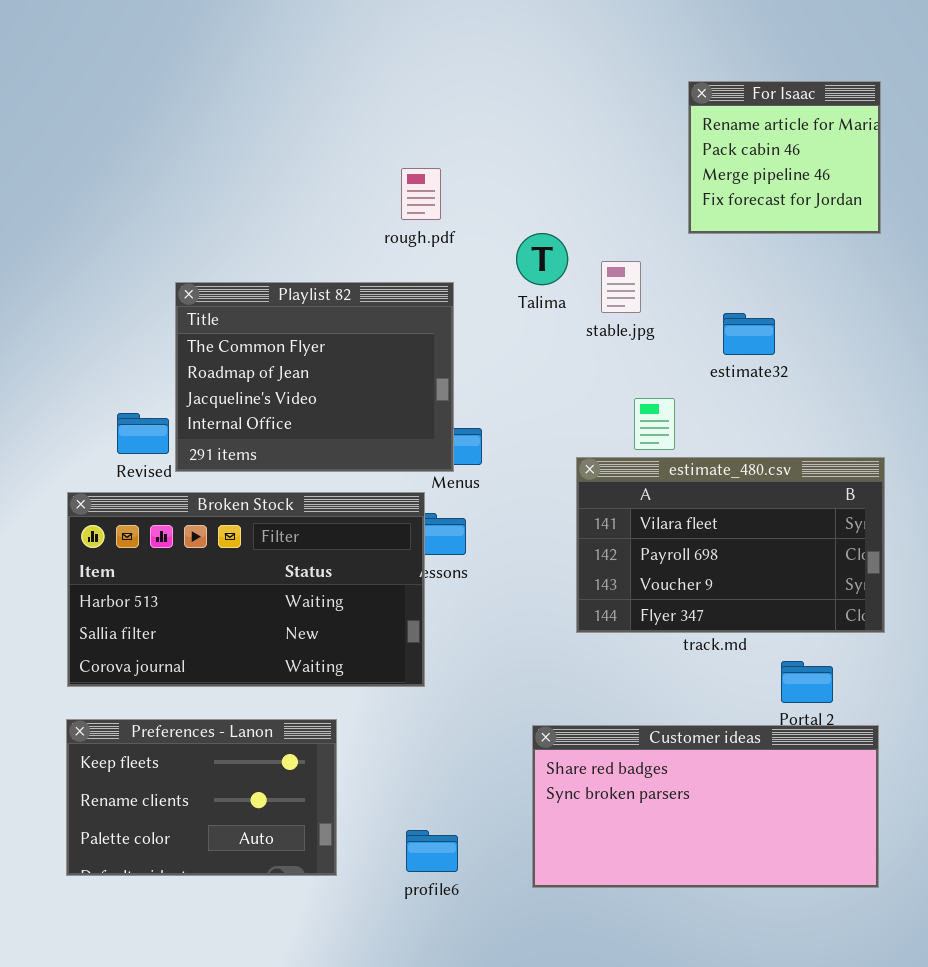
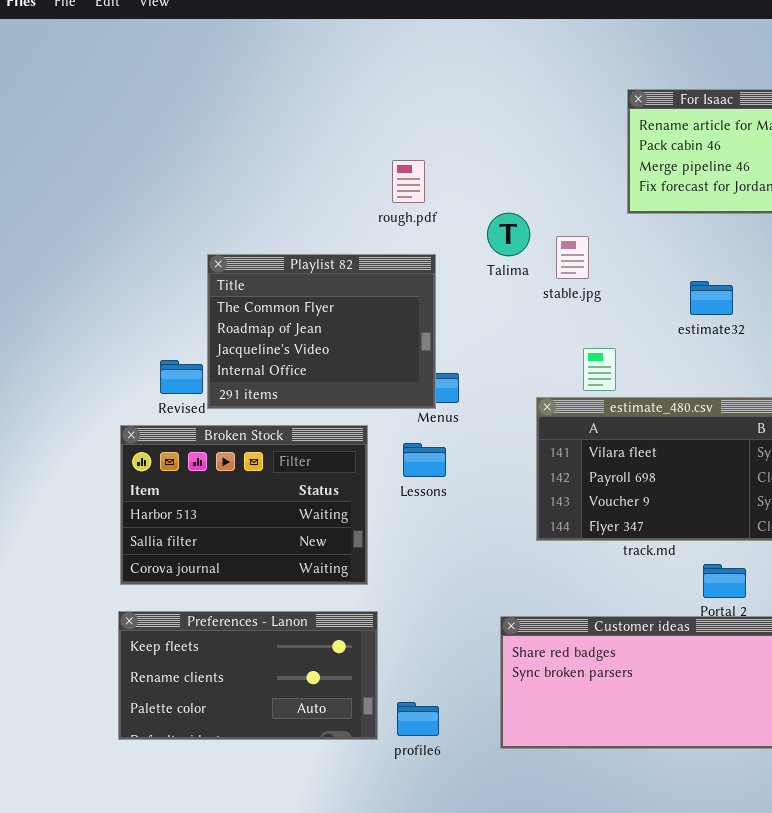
estimate32: [723,313,775,355] -> [690,281,733,315], moved
Broken Stock: [67,492,425,687] -> [120,425,368,585], resized
Preferences - Lanon: [66,719,337,876] -> [118,611,378,740], resized

